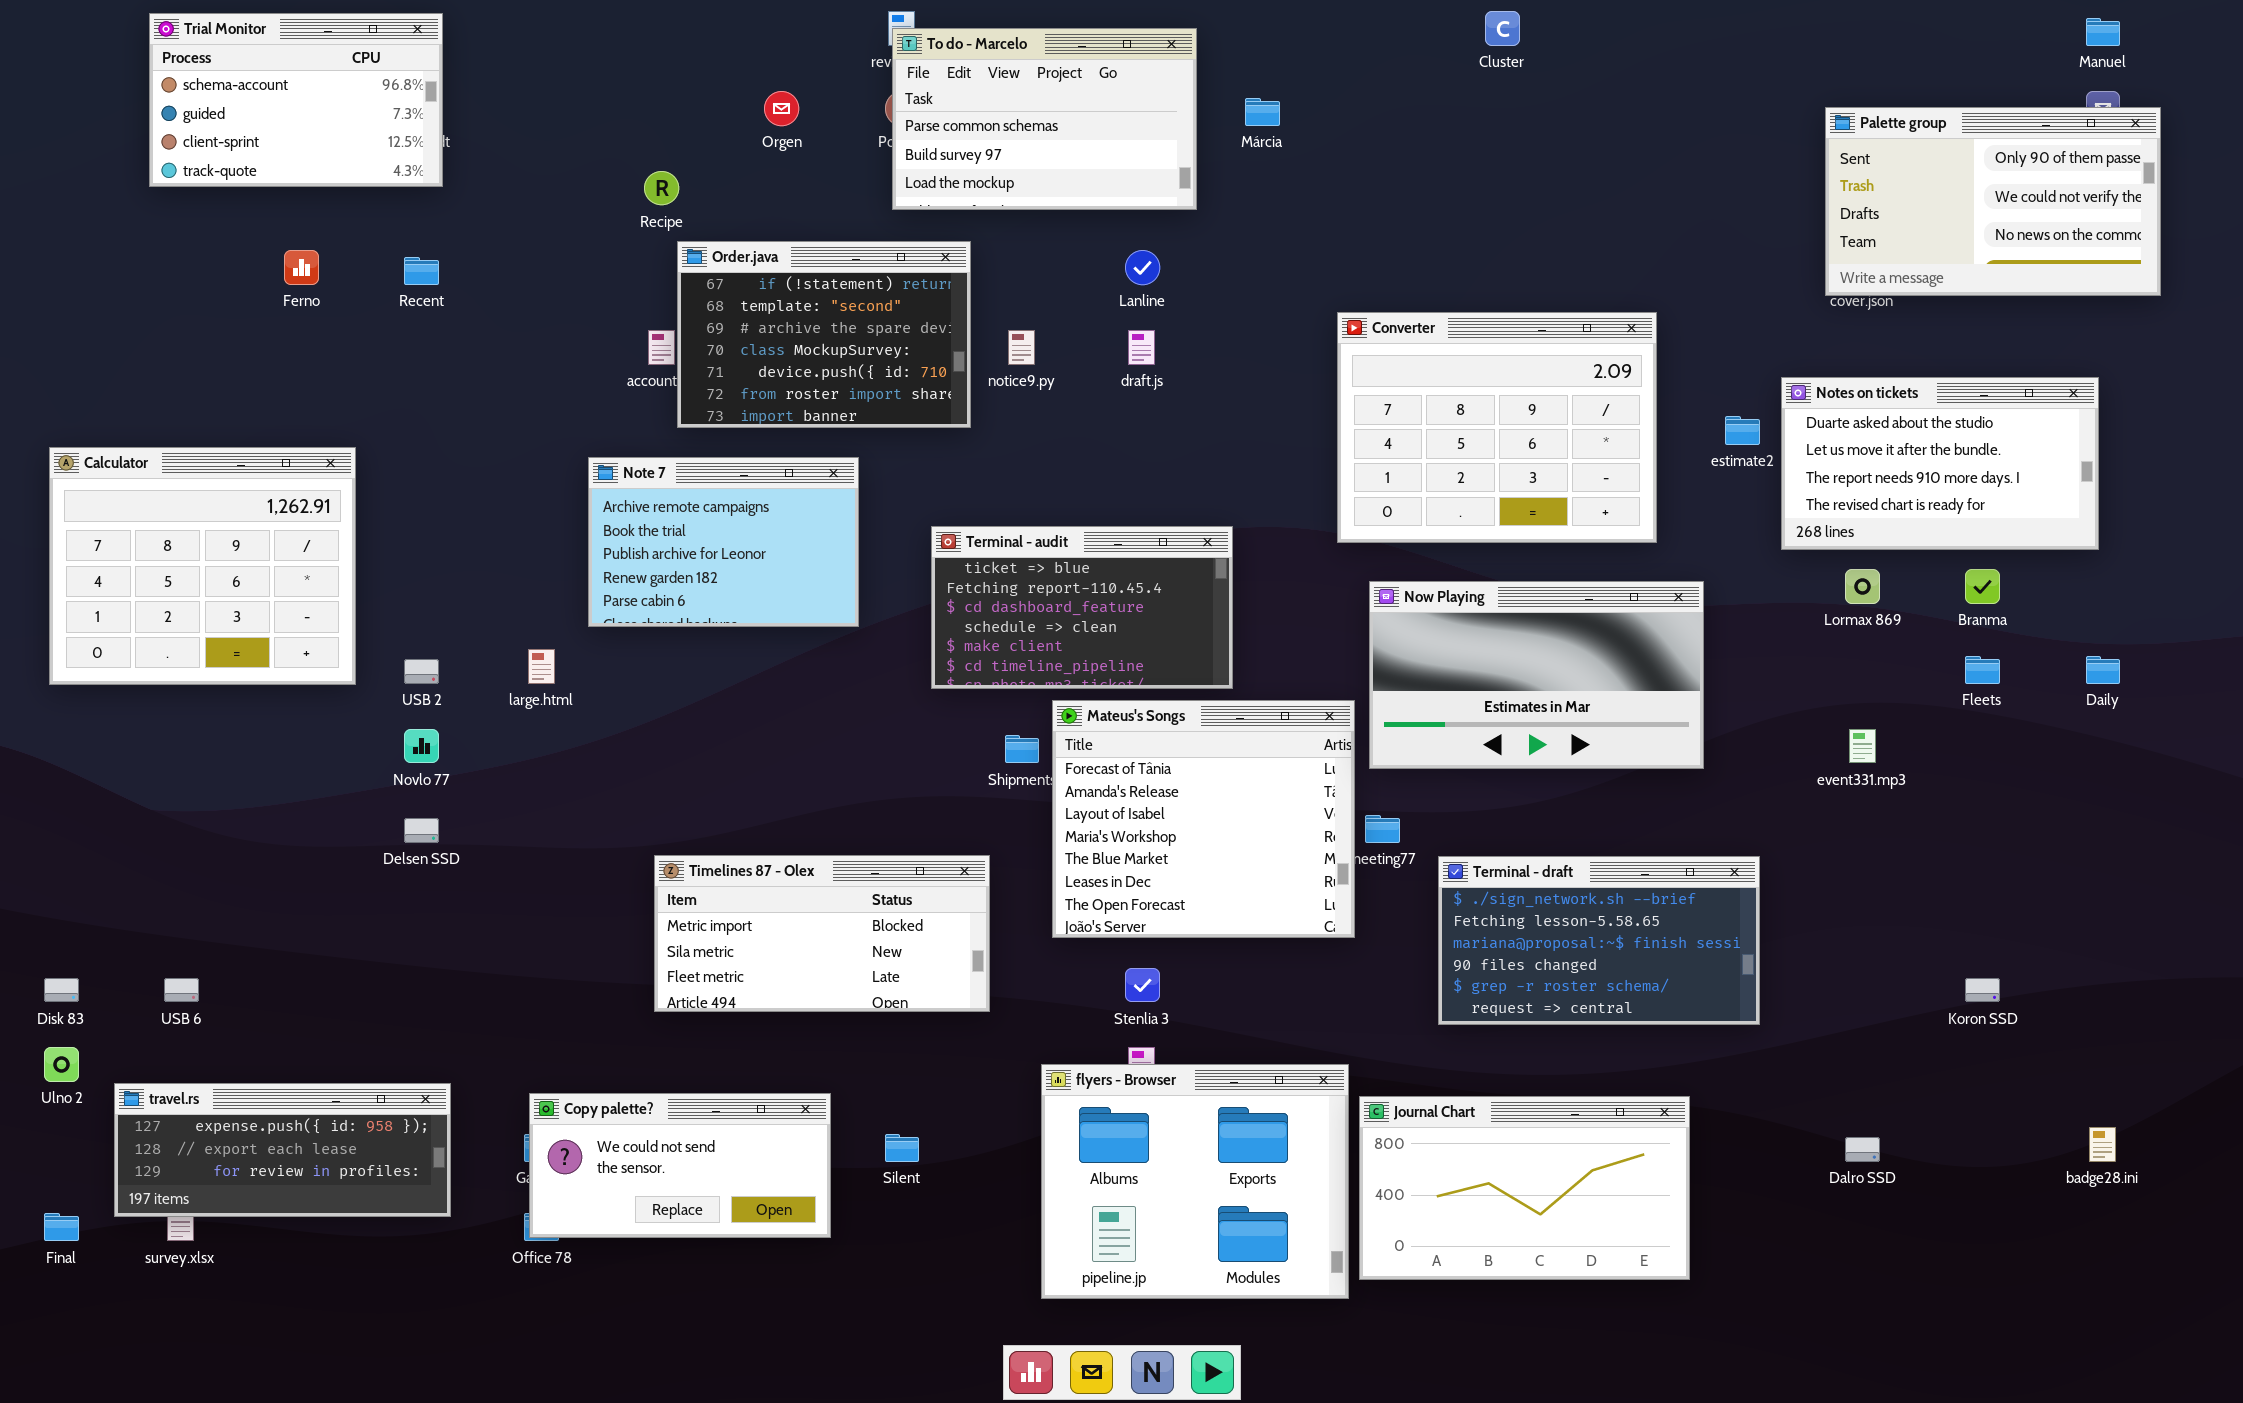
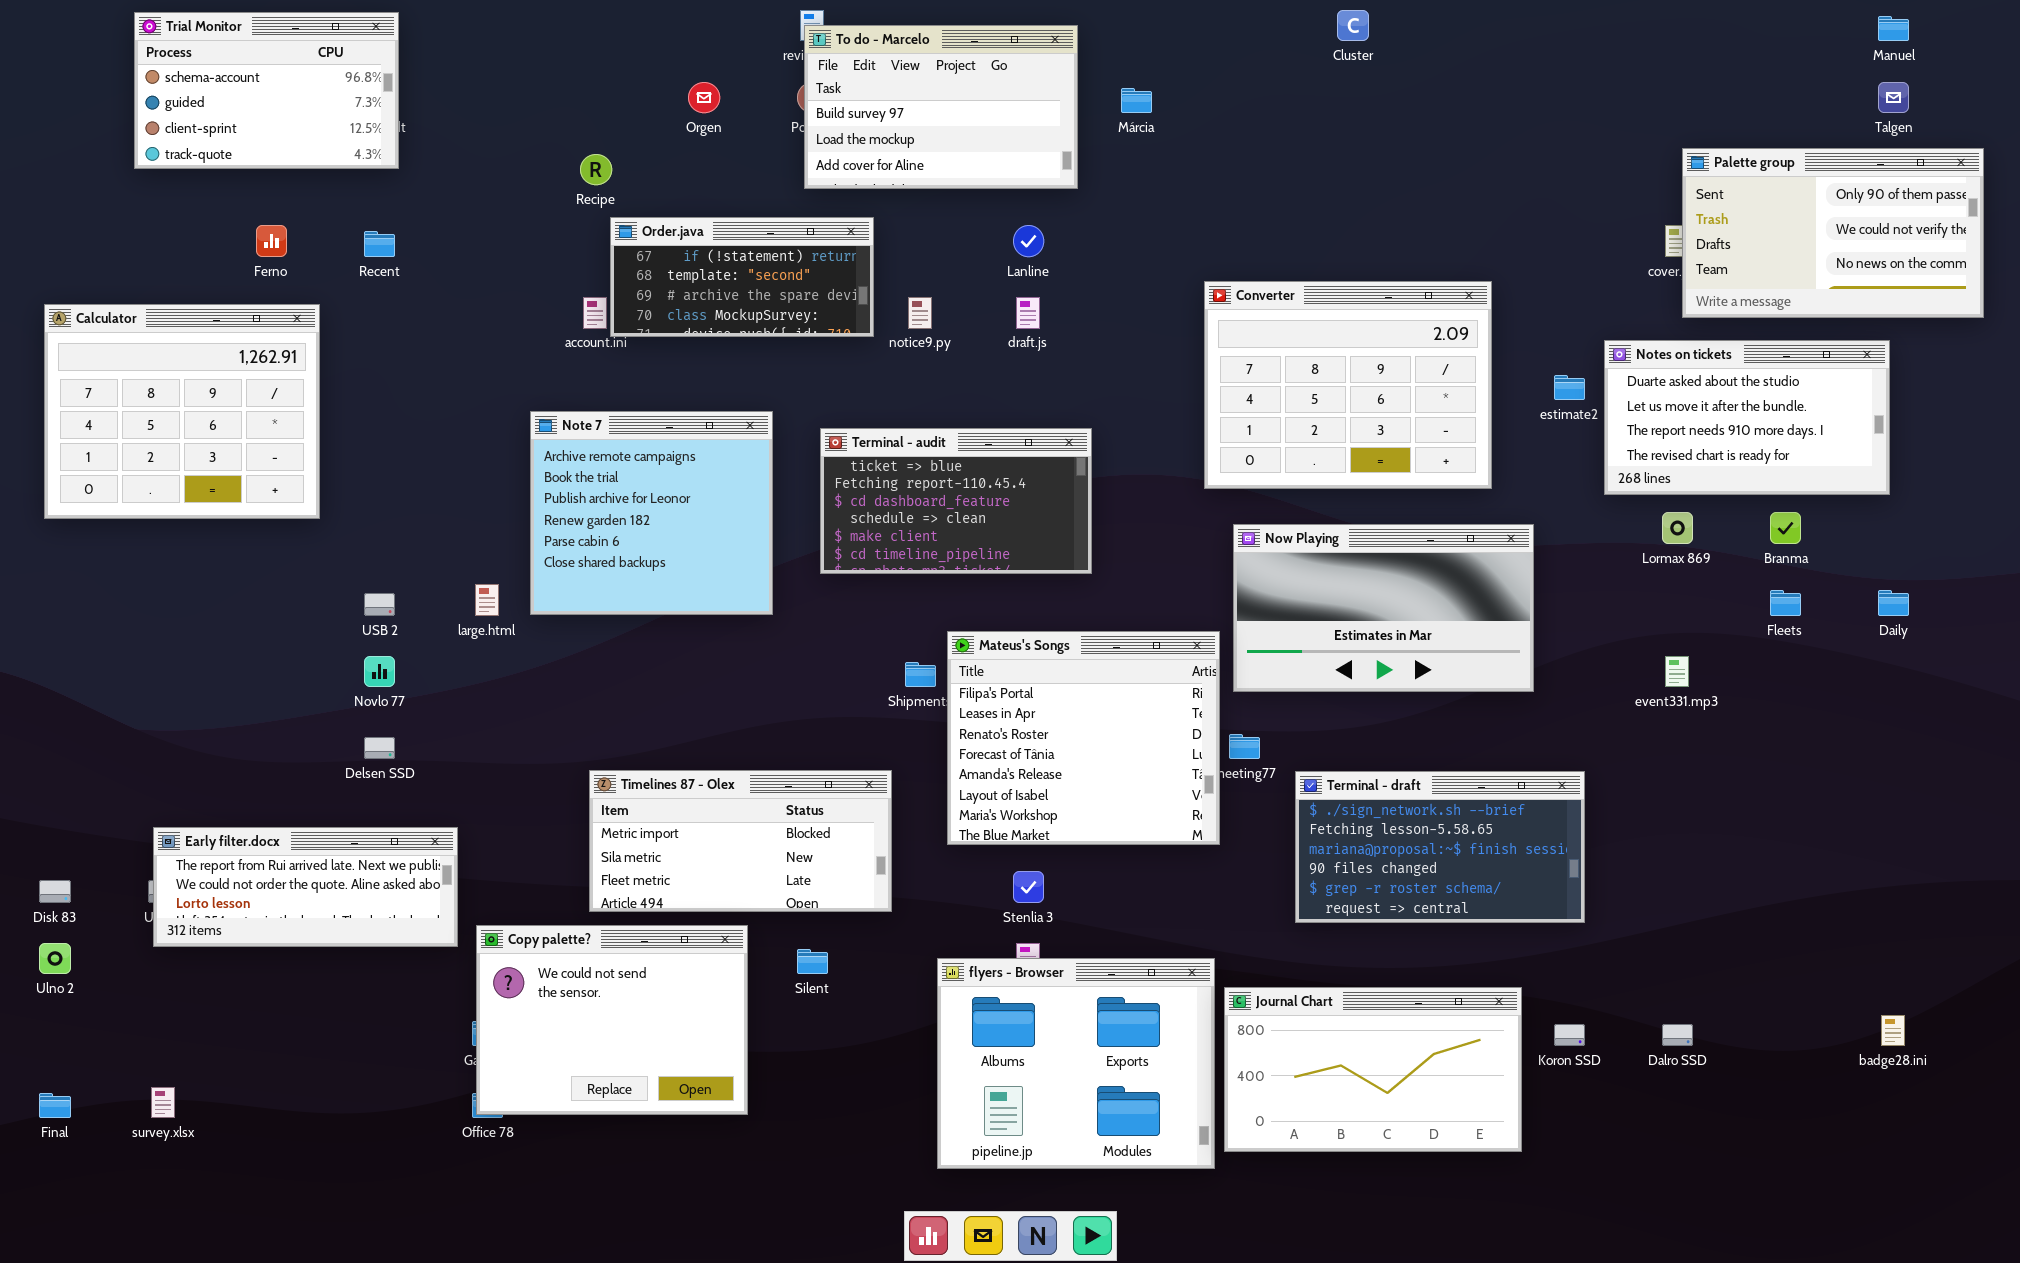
To do - Marcelo: [892,28,1197,210] -> [804,25,1078,189], scrolled down 1 row
Palette group: [1825,107,2161,296] -> [1682,148,1984,318], moved
Order.java: [677,241,971,428] -> [610,217,874,337], resized
Calculator: [49,447,356,685] -> [44,304,320,519], moved
Note 7: [588,457,859,627] -> [530,411,773,615], resized
Terminal - audit: [931,526,1233,689] -> [820,428,1092,574], moved
Mateus's Songs: [1052,700,1355,938] -> [947,631,1220,845], scrolled up 3 rows
Early filter.docx: none -> [153,827,458,947], opened
Koron SSD: [1965,978,2000,1002] -> [1554,1024,1585,1046], moved
travel.rs: [114,1083,451,1217] -> none, closed
Copy palette?: [529,1093,831,1238] -> [476,925,748,1115], resized
Silent: [885,1134,919,1162] -> [797,949,828,974], moved

